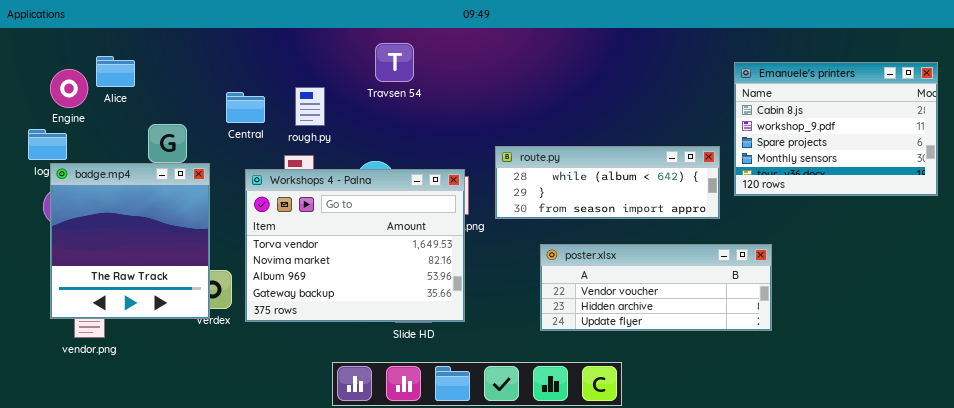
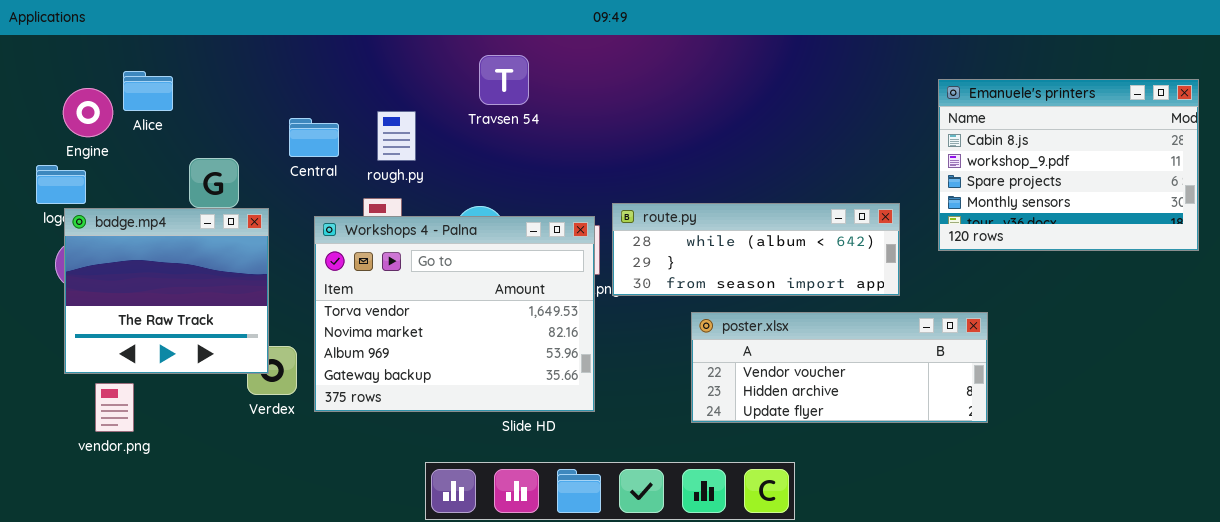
route.py: [495,146,720,219] -> [612,203,900,296], moved
badge.mp4: [50,163,210,319] -> [64,208,269,374], resized

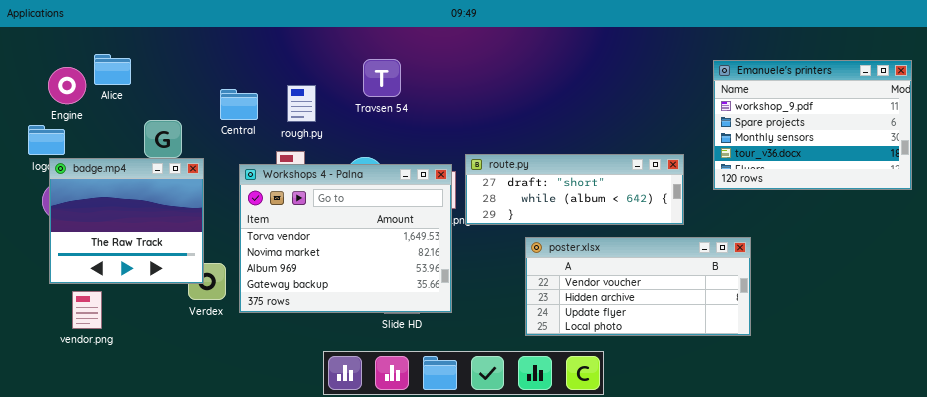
Travsen 54: [479,55,529,105] -> [363,59,401,97], moved
Emanuele's printers: [938,79,1199,251] -> [713,60,912,190], scrolled down 1 row
route.py: [612,203,900,296] -> [465,154,684,225], scrolled up 1 row
poster.xlsx: [691,312,988,423] -> [525,237,751,336], resized

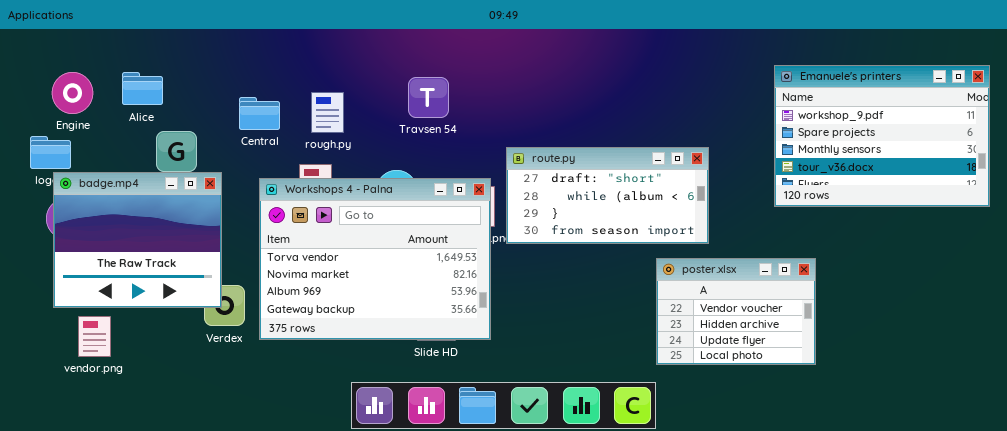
Alice: [94,54,131,85] -> [122,72,163,105], moved
Travsen 54: [363,59,401,97] -> [408,77,449,118], moved
route.py: [465,154,684,225] -> [506,147,709,244], resized
poster.xlsx: [525,237,751,336] -> [656,258,816,365], resized

